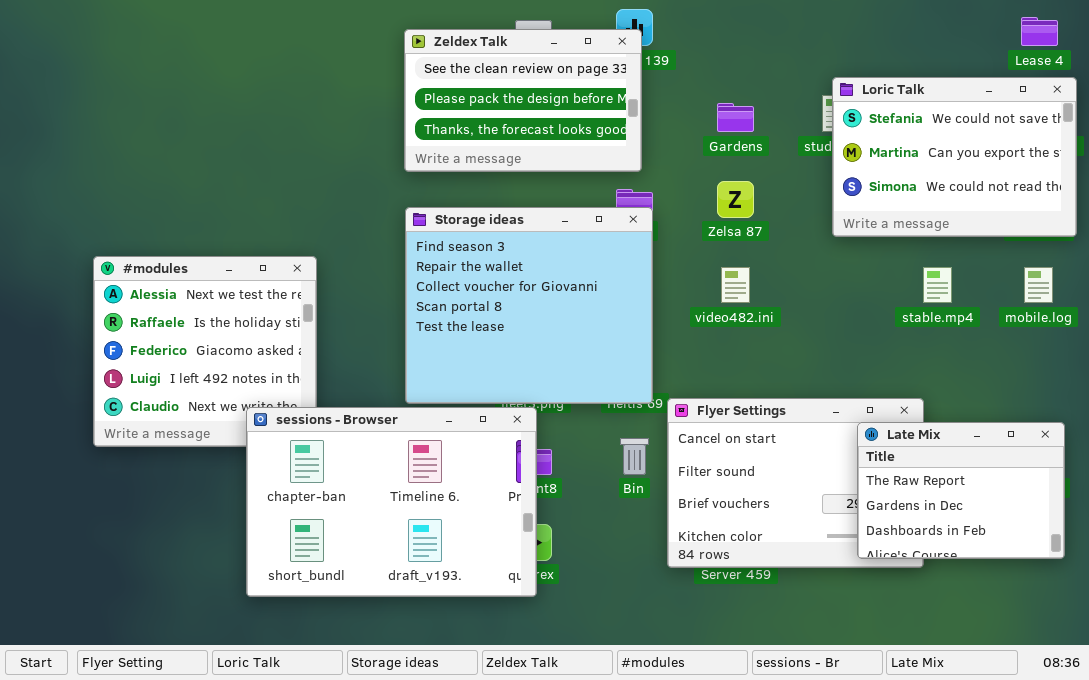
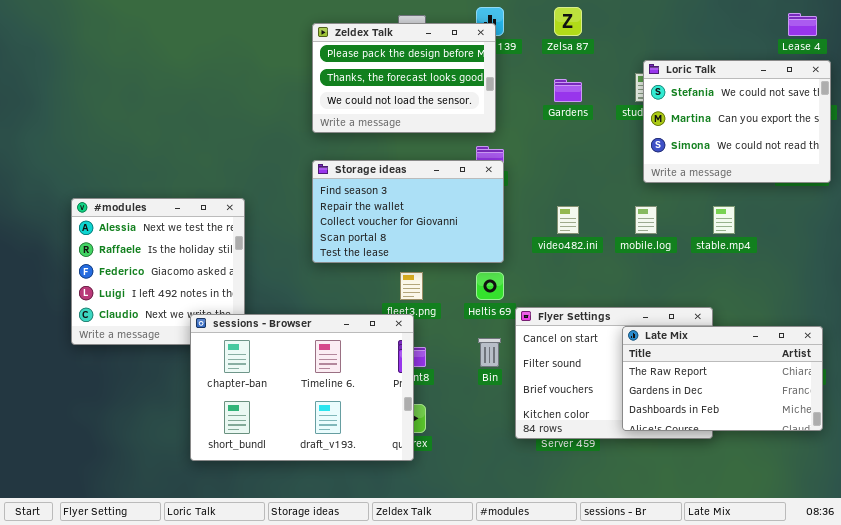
Zeldex Talk: [404,29,642,172] -> [312,23,496,133], scrolled down 1 row
Zelsa 87: [717,181,754,218] -> [554,7,582,36], moved
Storage ideas: [405,207,653,404] -> [312,160,504,263], resized
mobile.log: [1024,267,1053,303] -> [635,206,657,234], moved
Late Mix: [857,422,1065,559] -> [622,326,823,431], resized

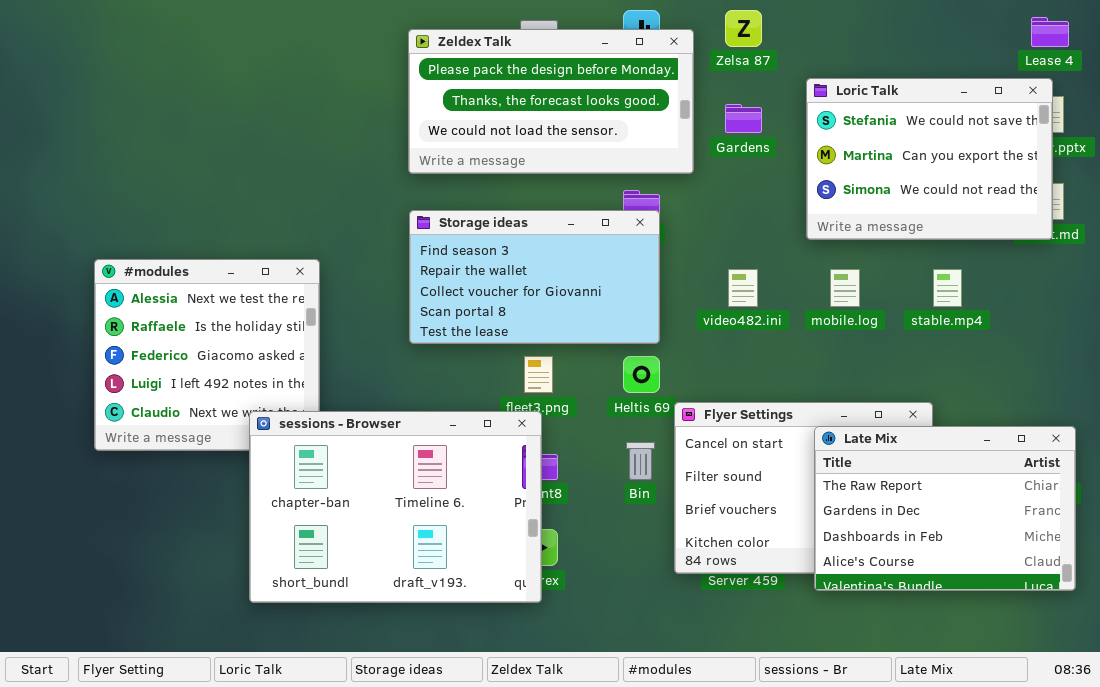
Zeldex Talk: [312,23,496,133] -> [408,29,694,174], resized
Loric Talk: [643,60,831,183] -> [806,78,1053,240], moved
Late Mix: [622,326,823,431] -> [814,426,1076,591], resized

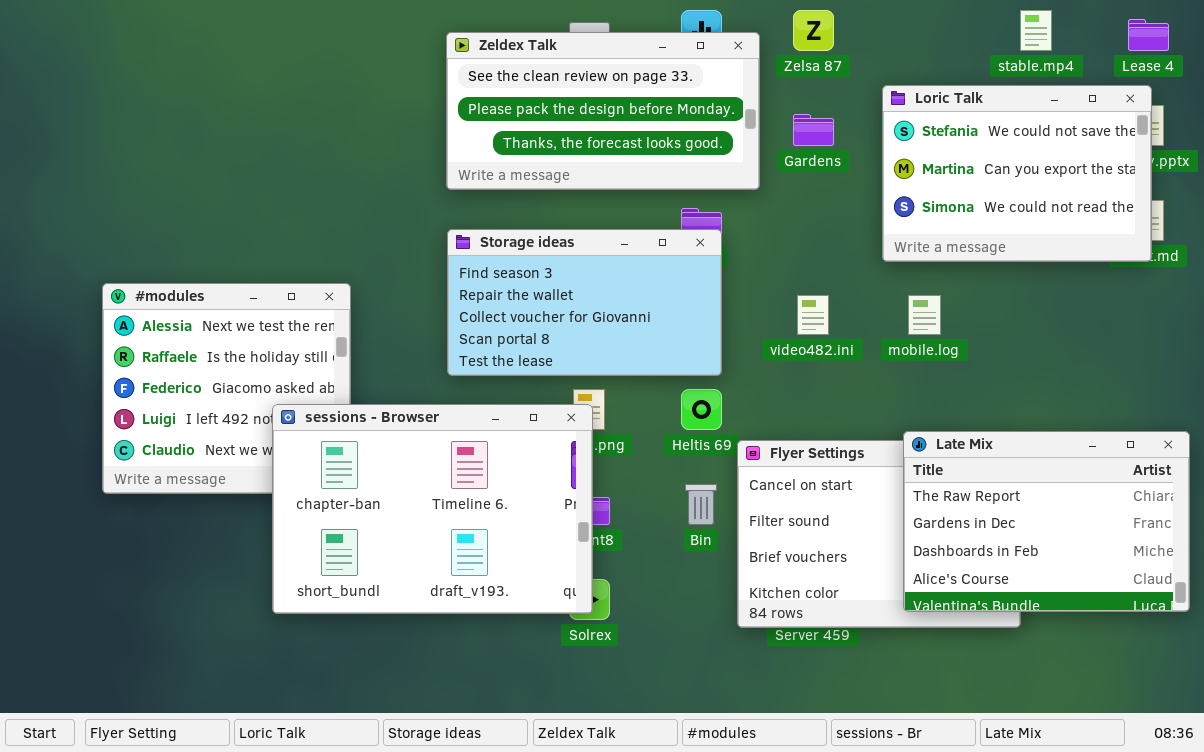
Zeldex Talk: [408,29,694,174] -> [446,32,760,190], scrolled up 1 row
stable.mp4: [933,269,962,307] -> [1020,10,1052,51], moved
sessions - Browser: [249,411,542,603] -> [272,404,593,614], moved
Late Mix: [814,426,1076,591] -> [903,431,1190,612], moved

